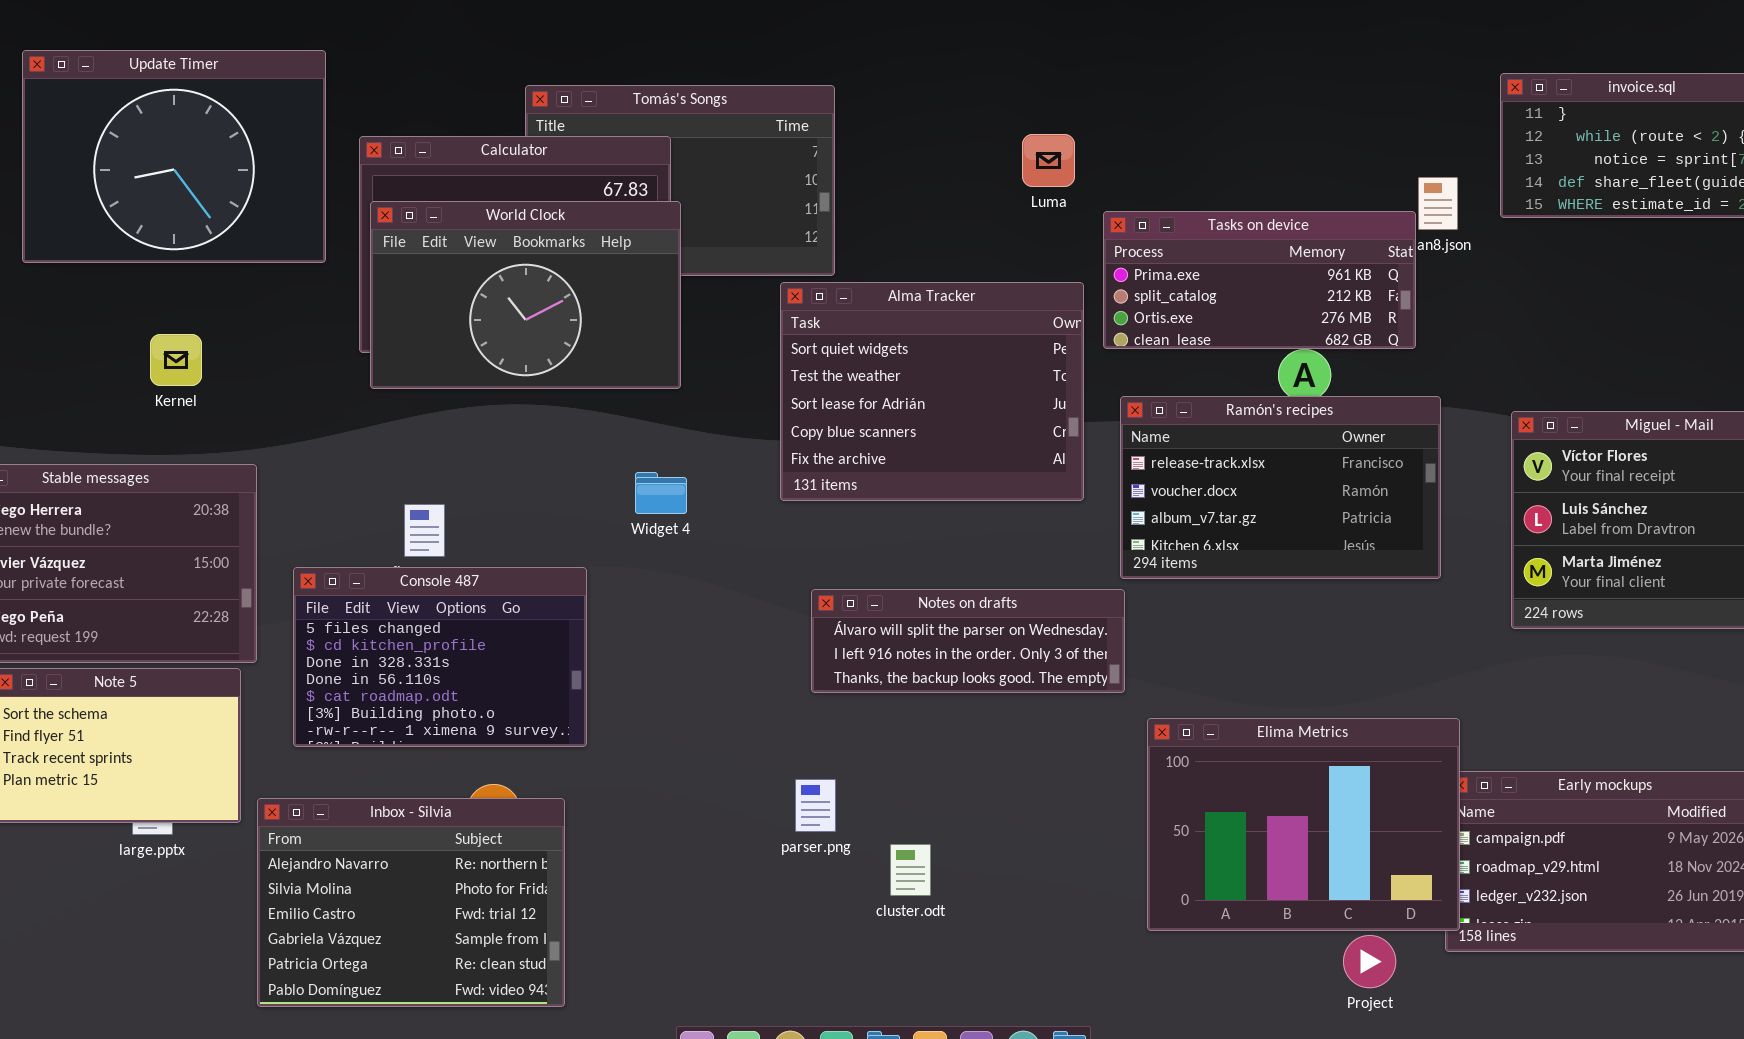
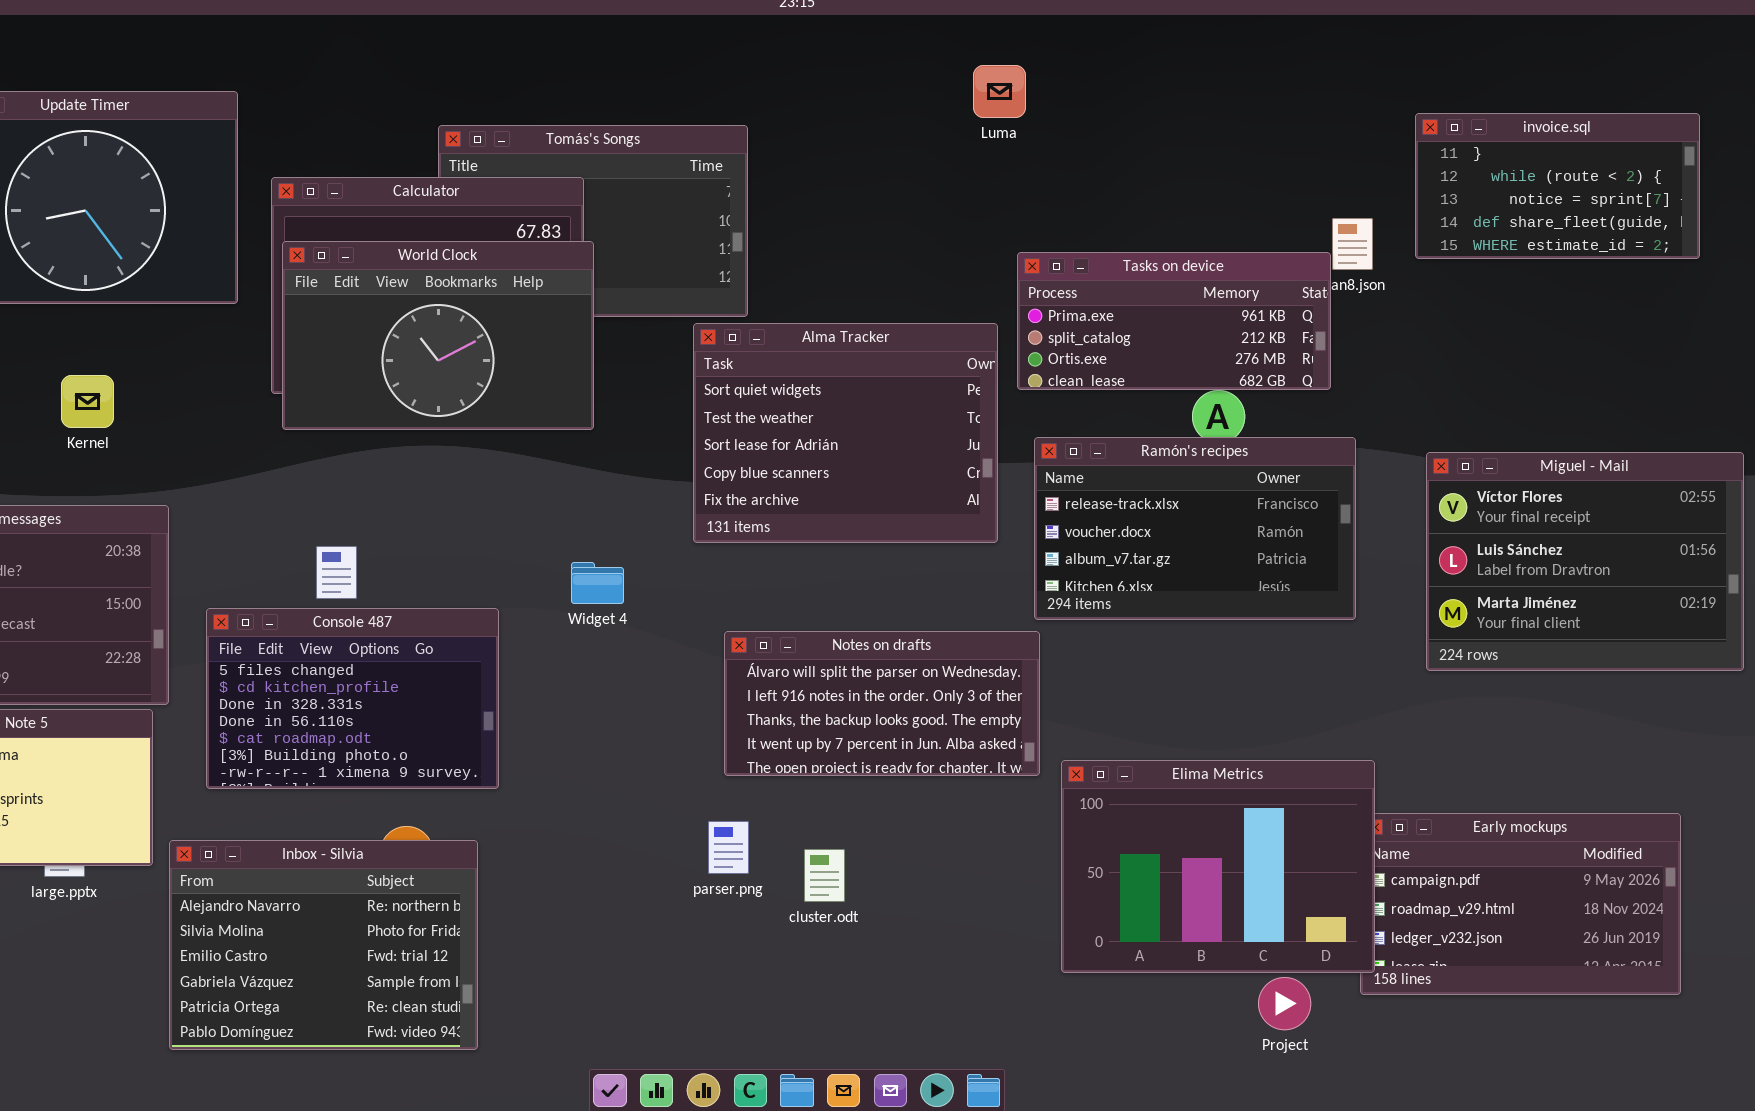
Luma: [1022,134,1075,187] -> [973,65,1026,118], moved
Widget 4: [635,472,687,514] -> [571,562,624,604], moved
Notes on drafts: [811,589,1125,693] -> [724,631,1040,776], resized
cluster.odt: [890,844,931,896] -> [804,849,845,902], moved

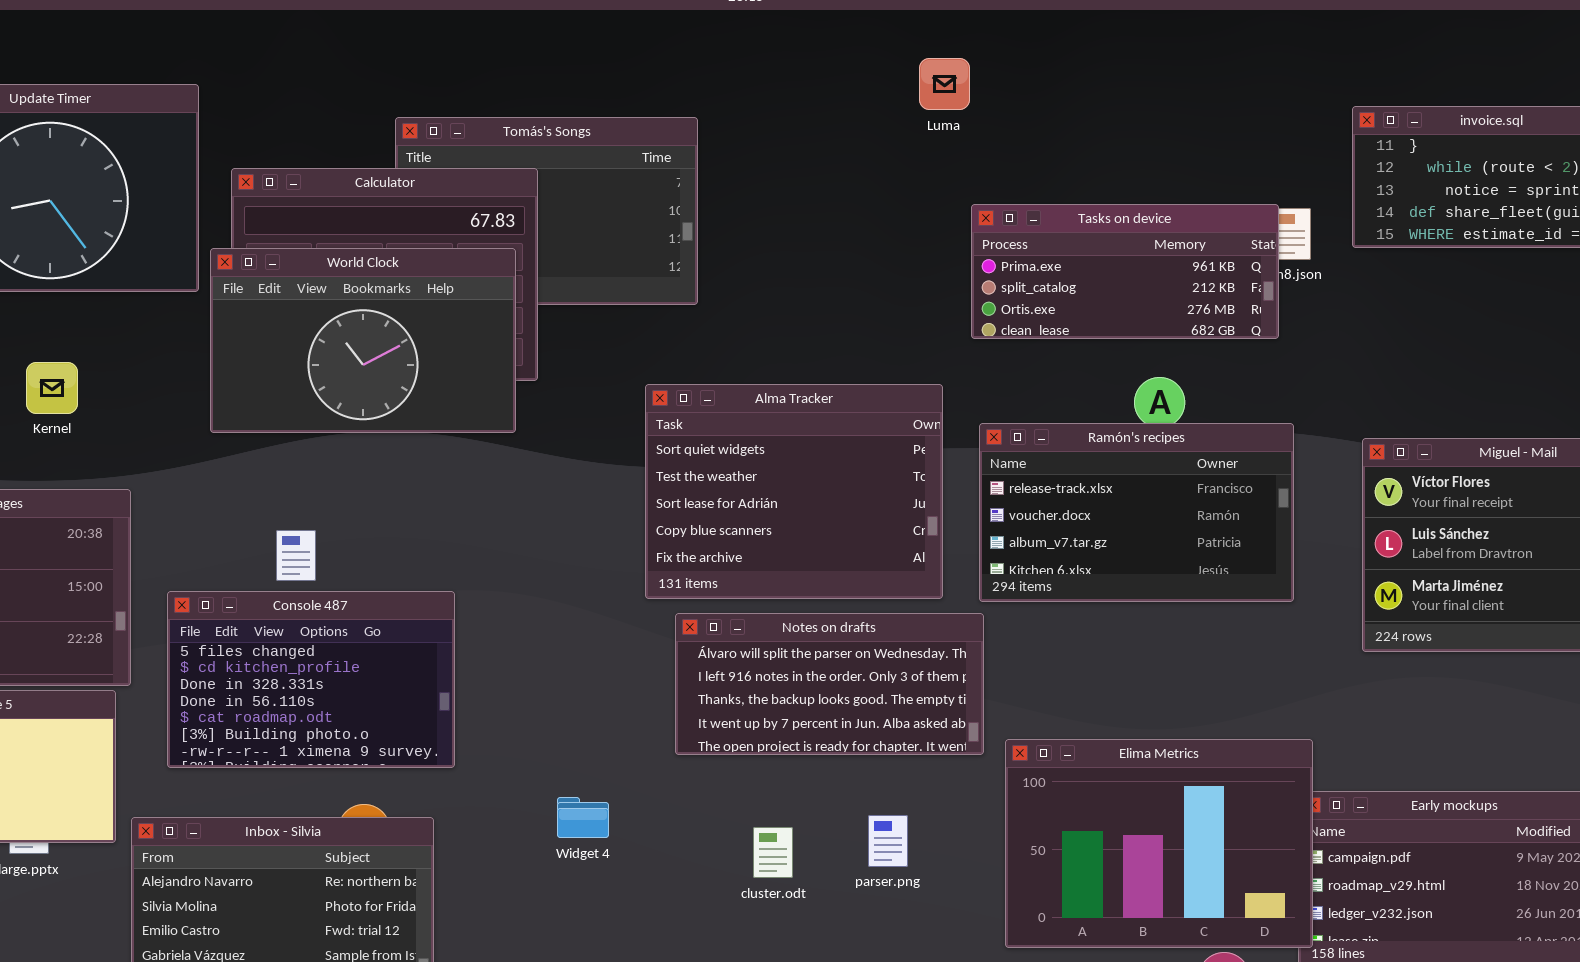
World Clock: [282,241,594,430] -> [210,248,516,433], moved
Tasks on device: [1017,252,1331,390] -> [971,204,1279,339], moved
Alma Tracker: [693,323,998,543] -> [645,384,943,599], moved
Widget 4: [571,562,624,604] -> [557,797,609,838], moved
parser.png: [708,821,749,874] -> [868,815,908,867], moved

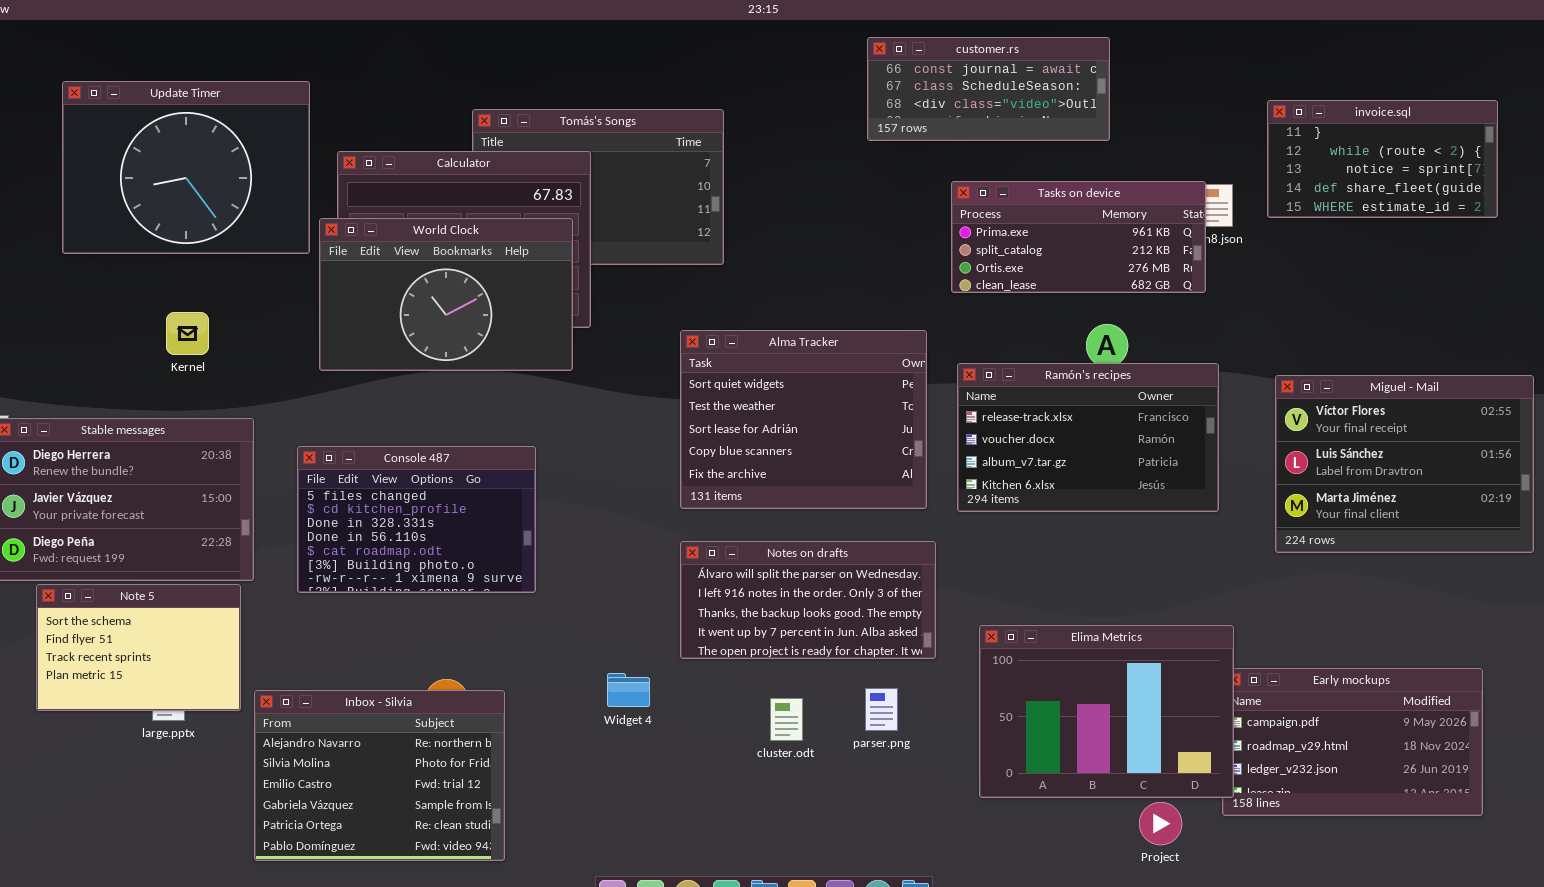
customer.rs: none -> [867,37,1110,141], opened
Console 487: [167,591,455,768] -> [297,446,536,593], moved
Notes on drafts: [675,613,984,755] -> [680,541,936,659], moved

